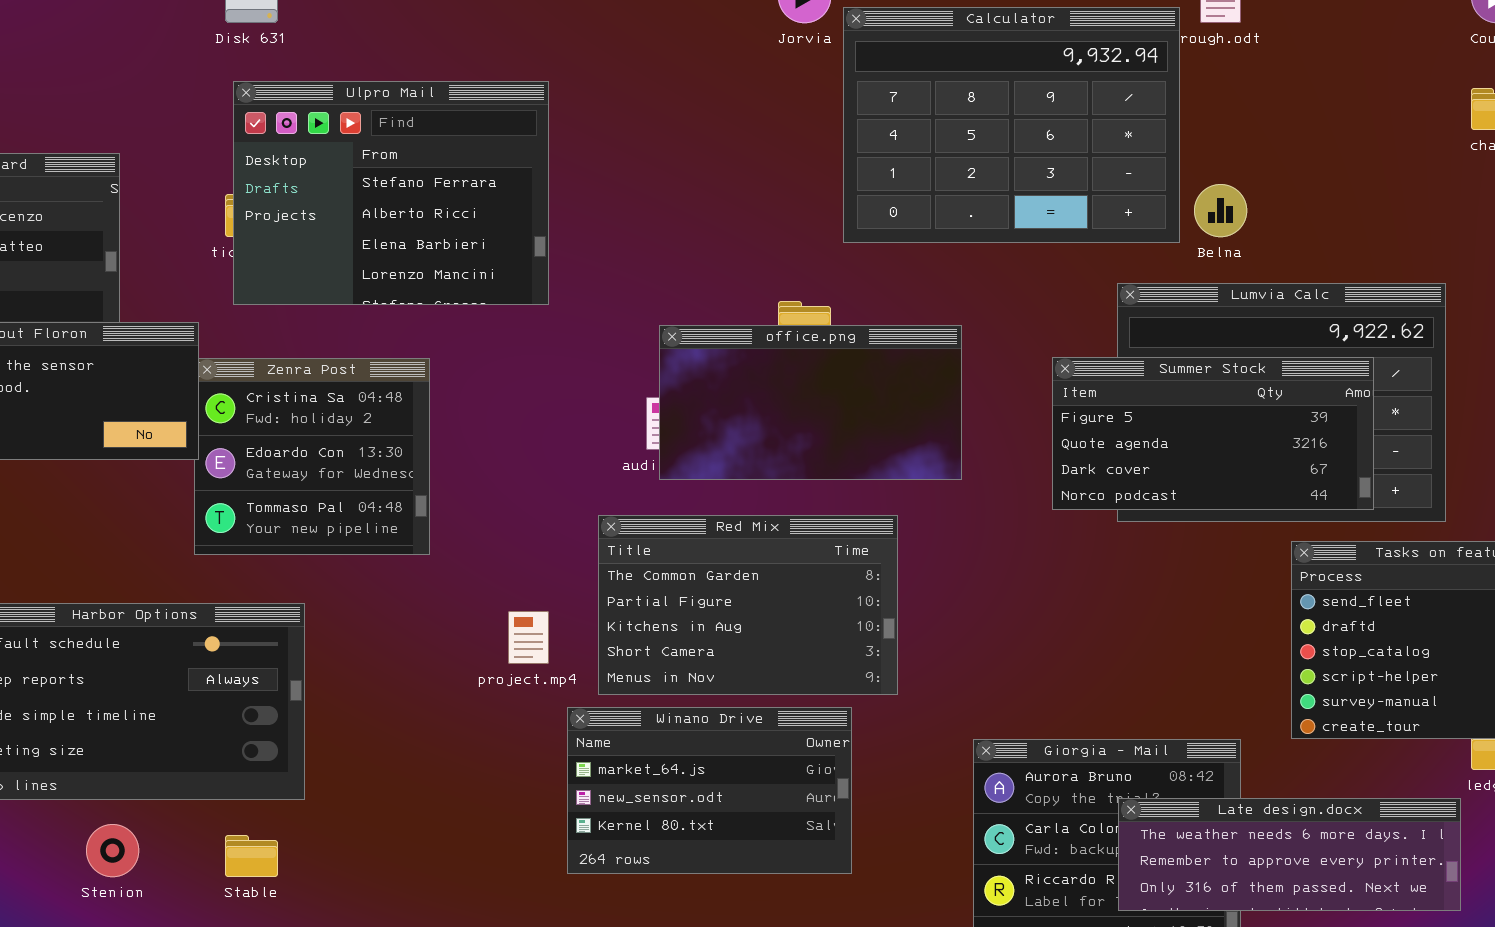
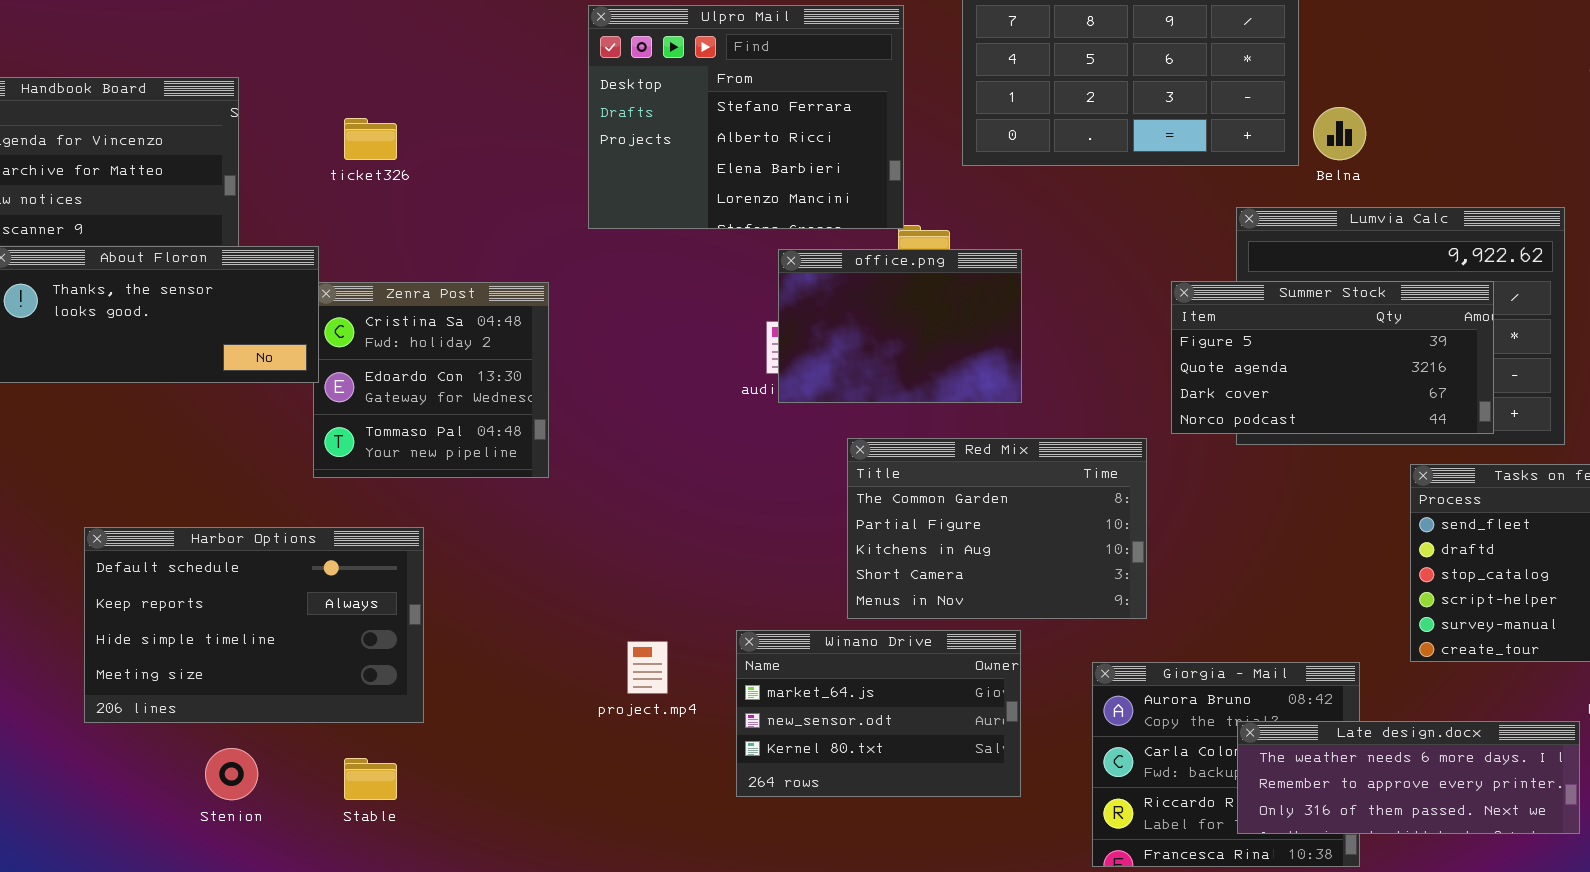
Ulpro Mail: [233,81,549,305] -> [588,5,904,229], moved
office.png: [659,325,962,480] -> [778,249,1022,403], resized
Red Mix: [598,515,898,695] -> [847,438,1147,619], moved
project.mp4: [508,611,549,664] -> [627,641,668,694], moved
Winano Drive: [567,707,852,874] -> [736,630,1021,797], moved

